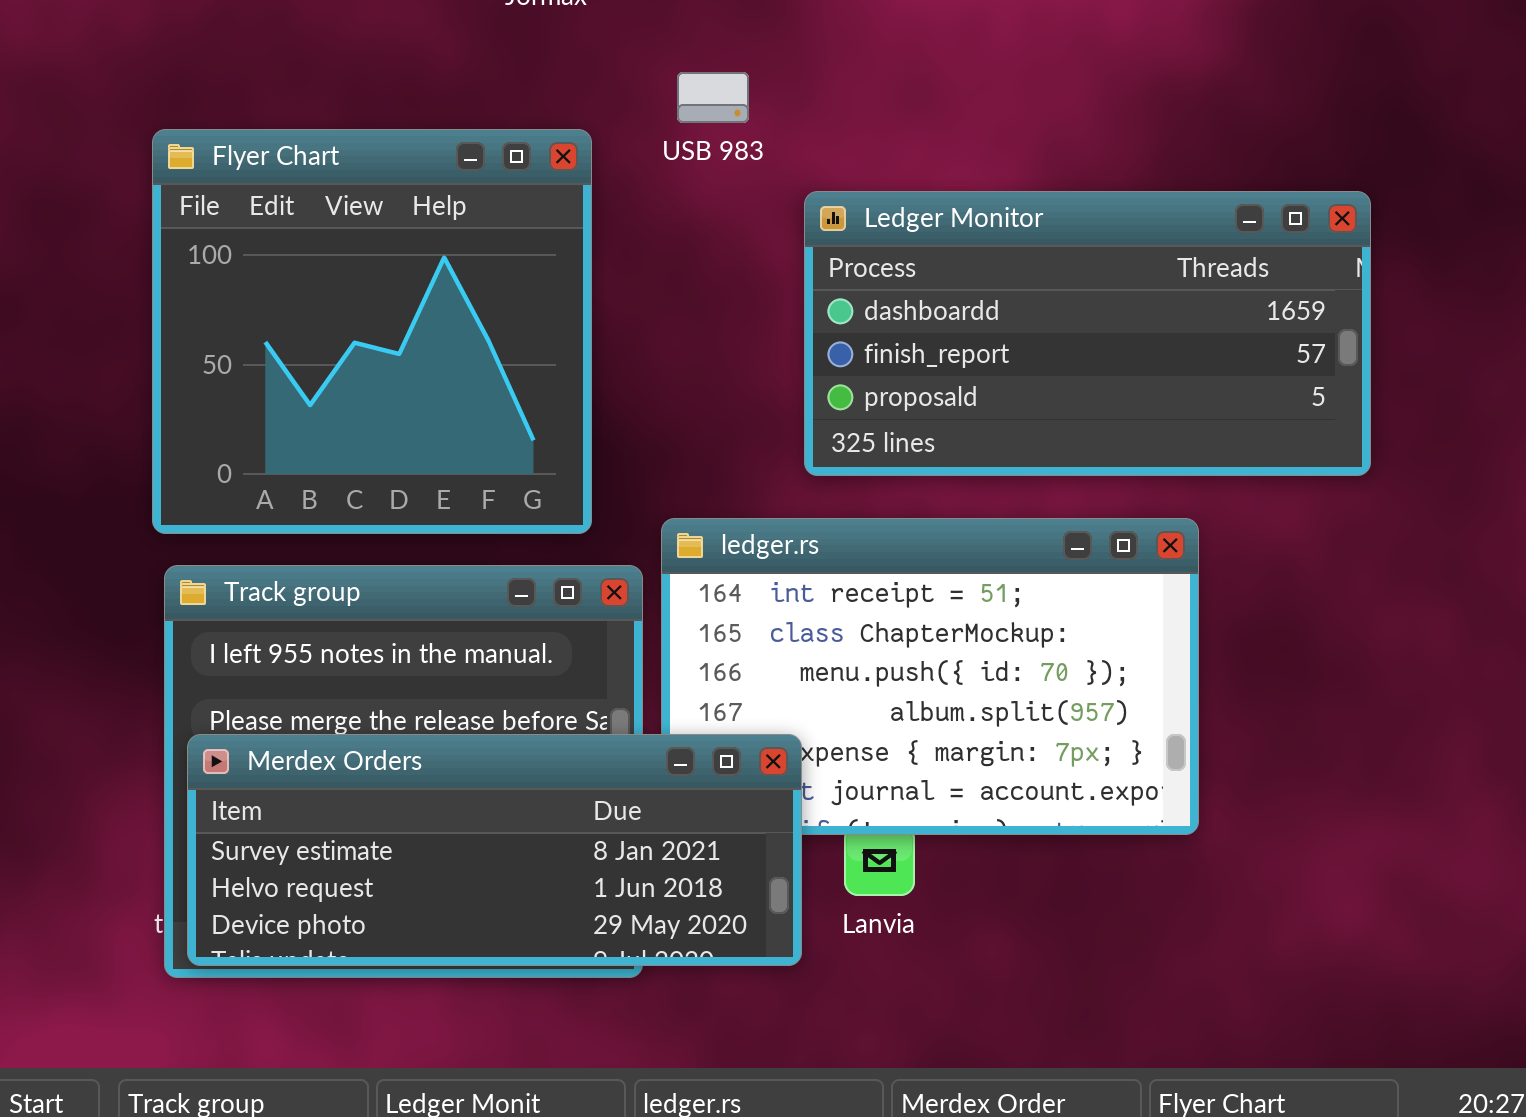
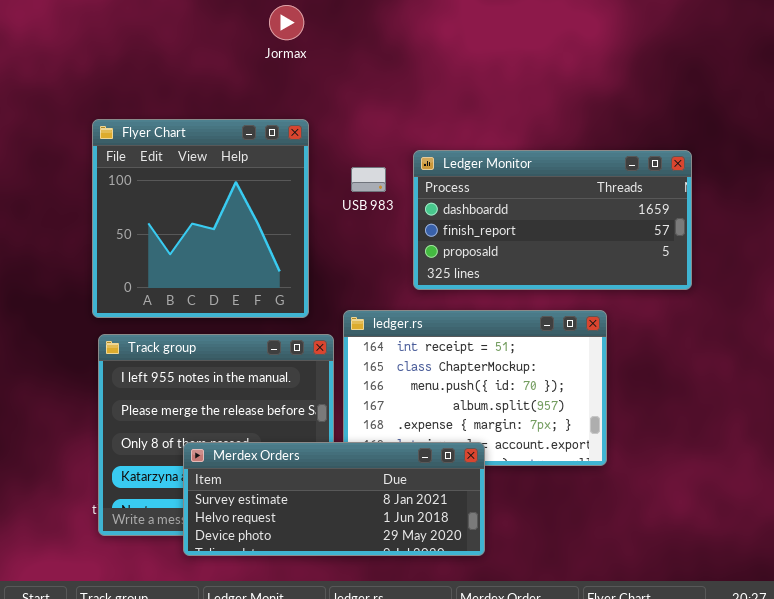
USB 983: [677,72,749,123] -> [351,167,386,192], moved
Merdex Orders: [187,734,802,966] -> [183,442,485,556], moved

